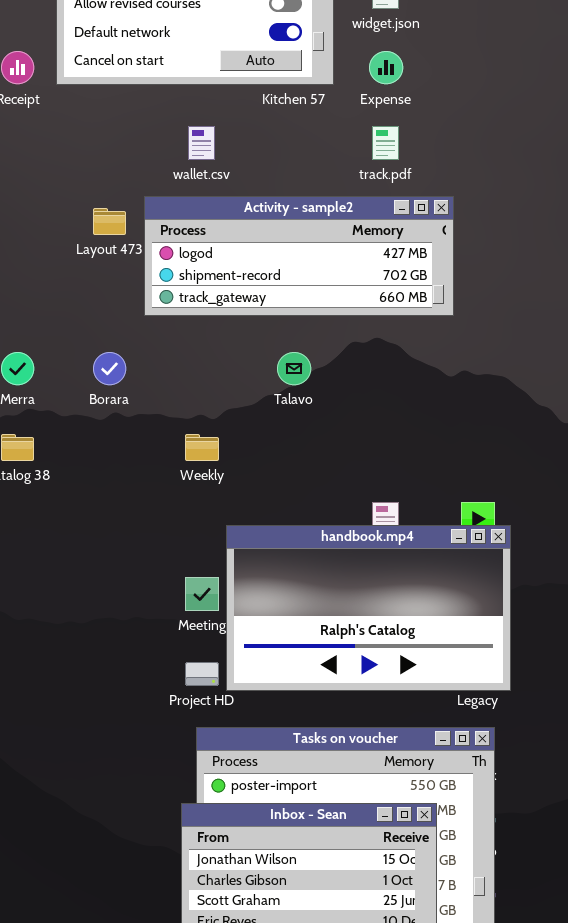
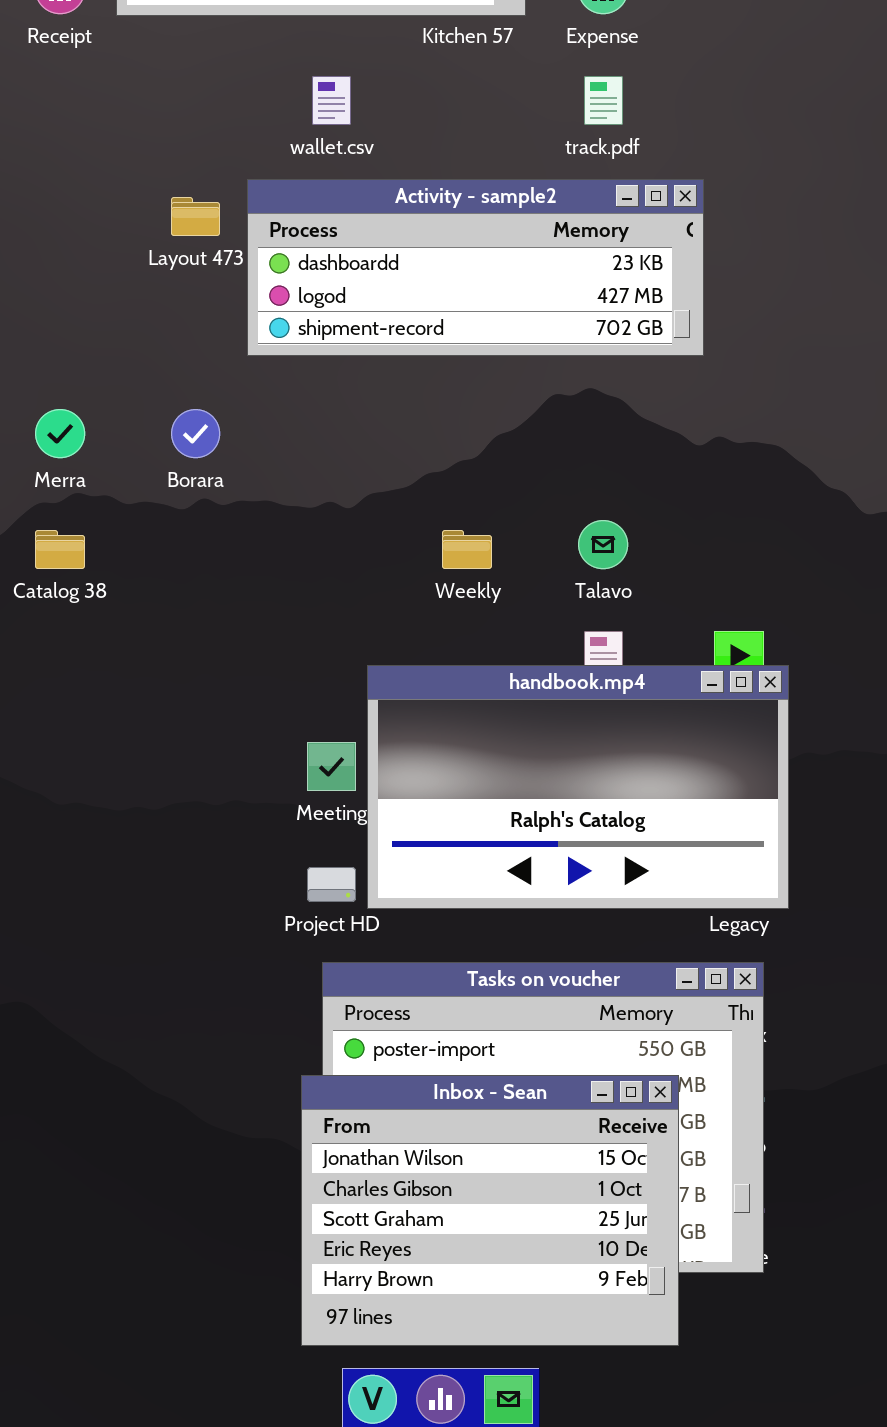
Activity - sample2: [144,196,454,316] -> [247,179,704,356], scrolled up 1 row
Talavo: [277,352,311,385] -> [578,520,628,569], moved
Weekly: [185,434,219,461] -> [442,530,492,569], moved

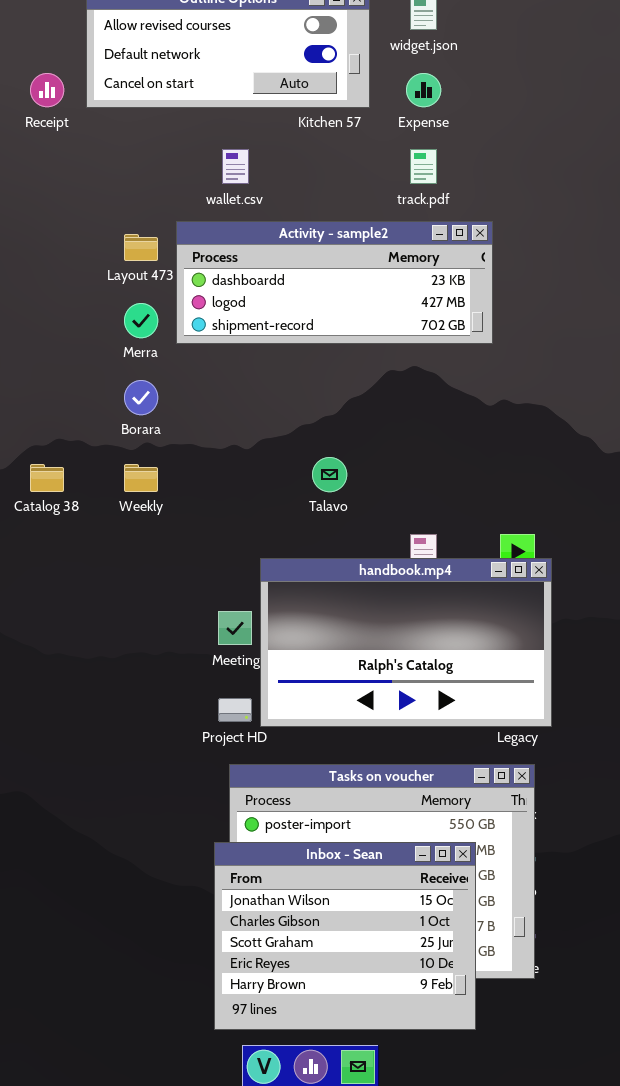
Merra: [35,409,85,458] -> [124,303,158,338], moved
Talavo: [578,520,628,569] -> [312,457,347,492], moved
Weekly: [442,530,492,569] -> [124,464,158,492], moved

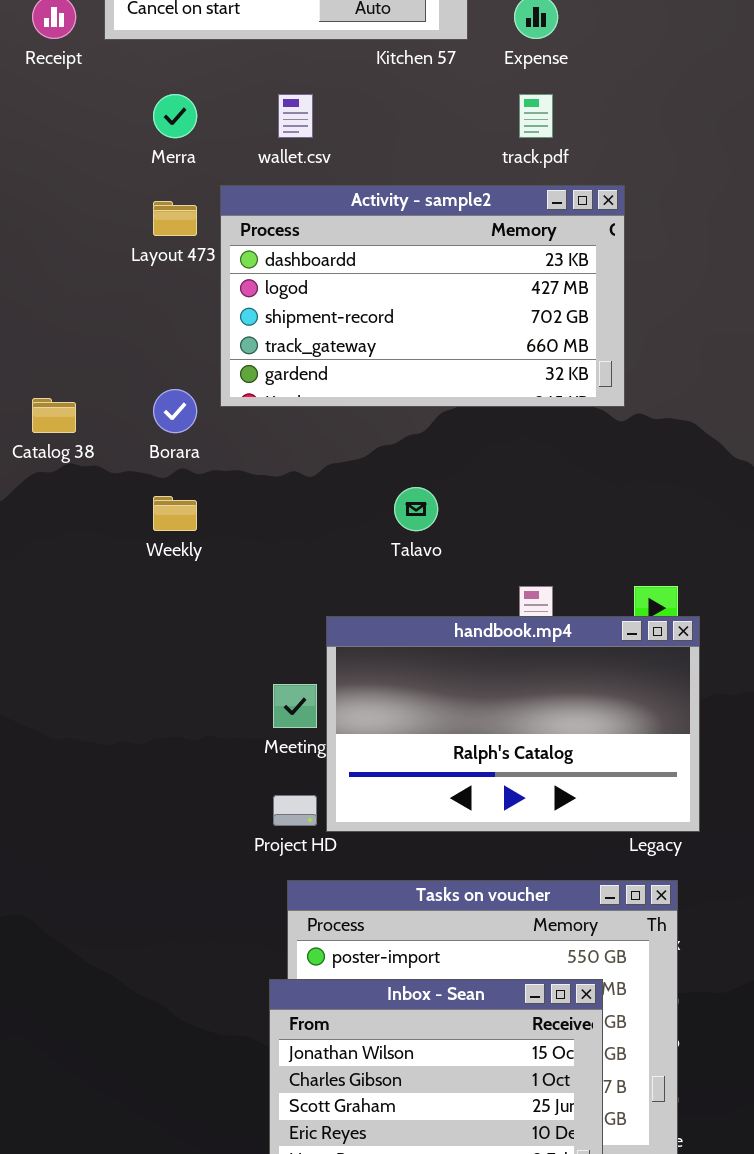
Activity - sample2: [176,221,493,344] -> [220,185,625,407], resized
Merra: [124,303,158,338] -> [153,94,197,138], moved
Catalog 38: [30,464,64,492] -> [32,398,76,433], moved

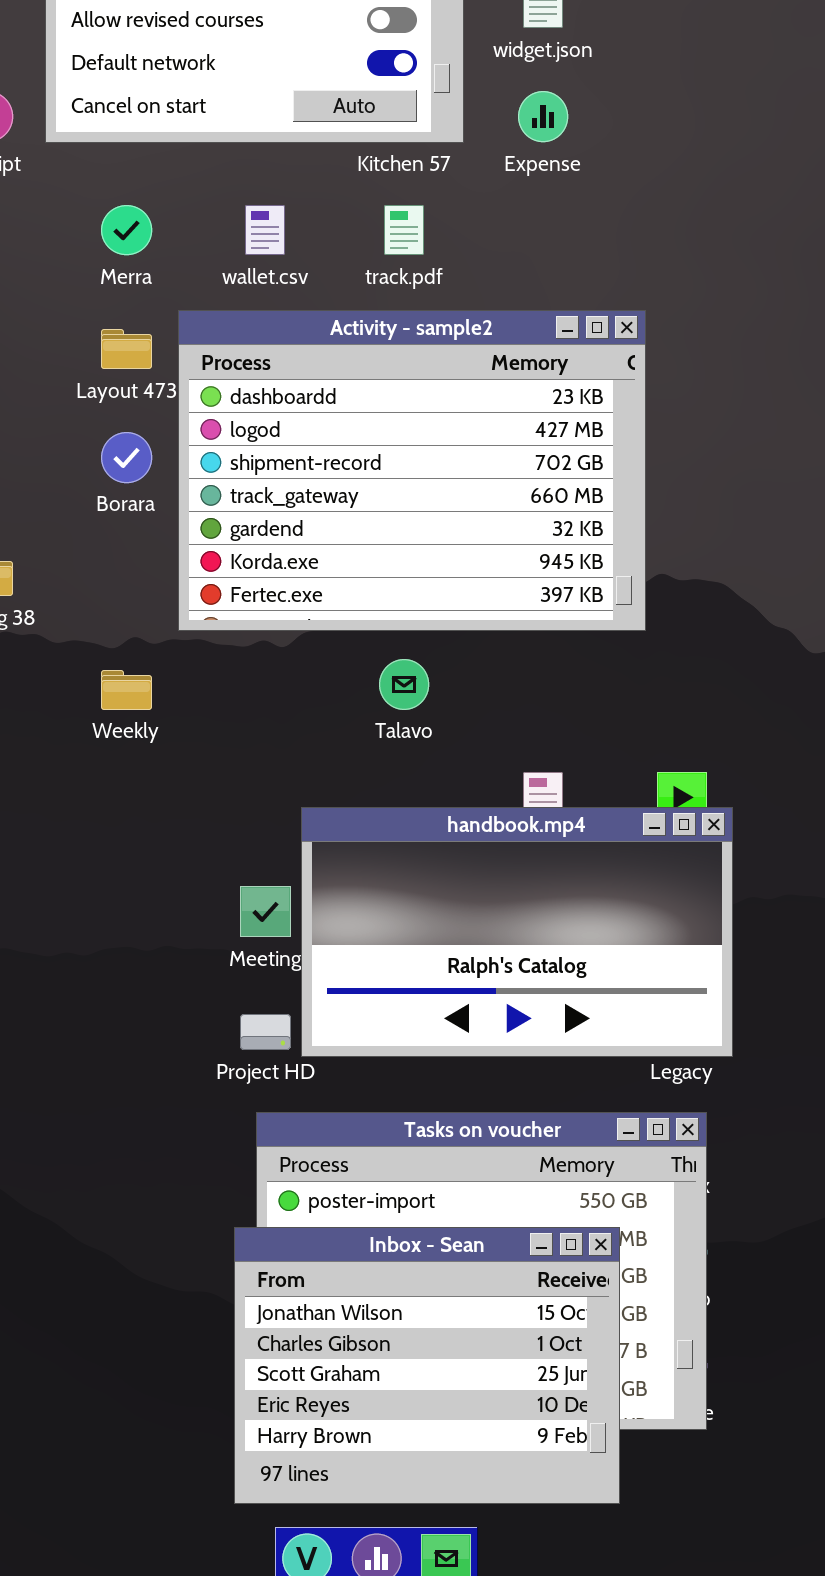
track.pdf: [519,94,553,138] -> [384,205,424,255], moved
Activity - sample2: [220,185,625,407] -> [178,310,646,631], resized
Borara: [153,389,197,433] -> [101,432,152,483], moved

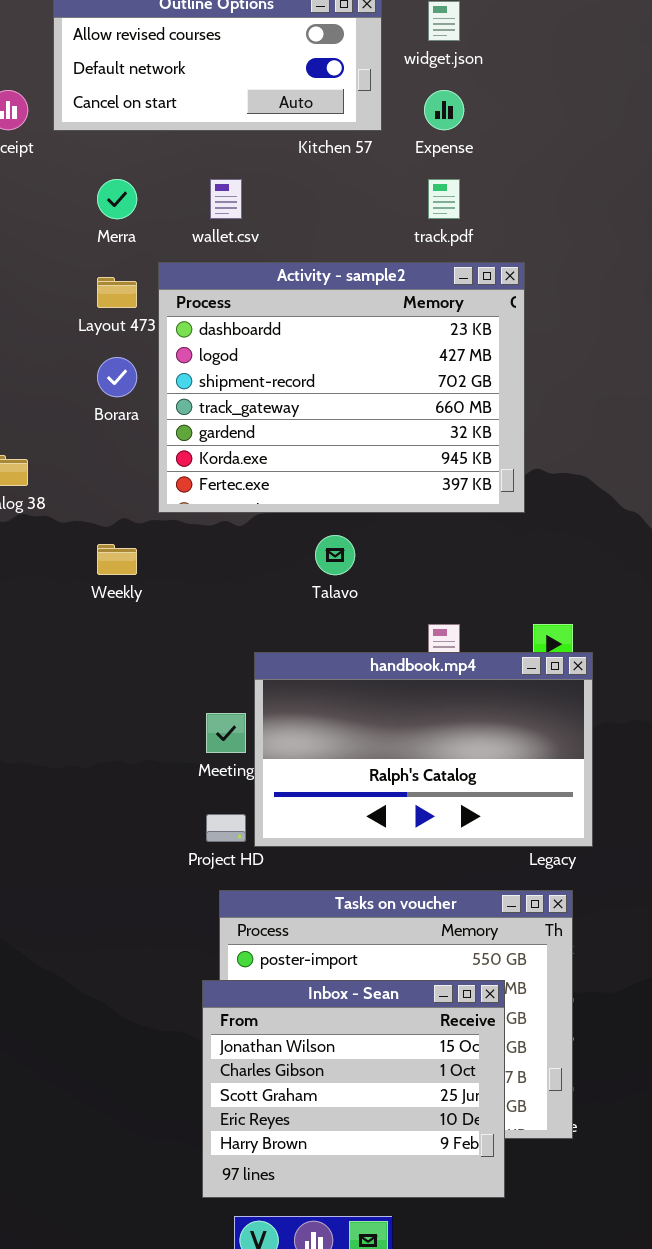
track.pdf: [384,205,424,255] -> [428,179,460,219], moved

